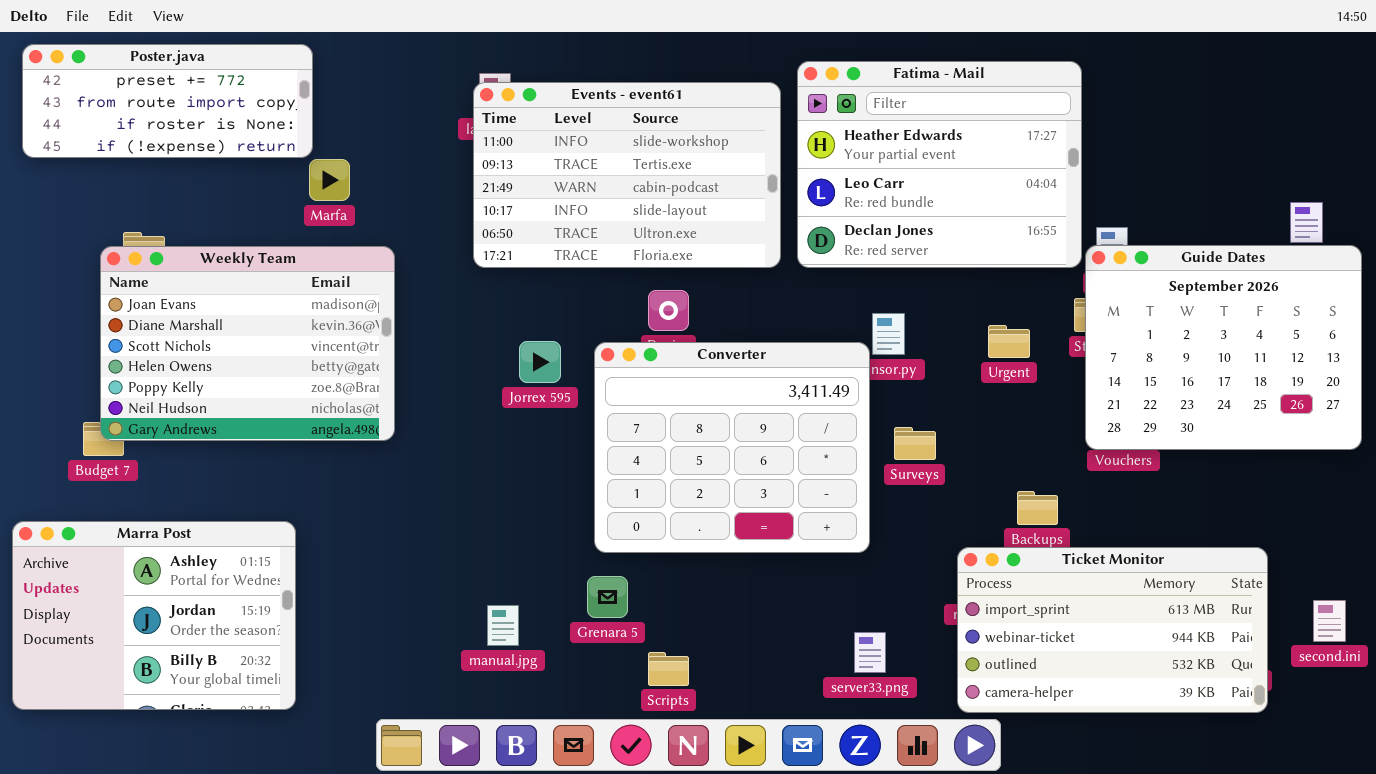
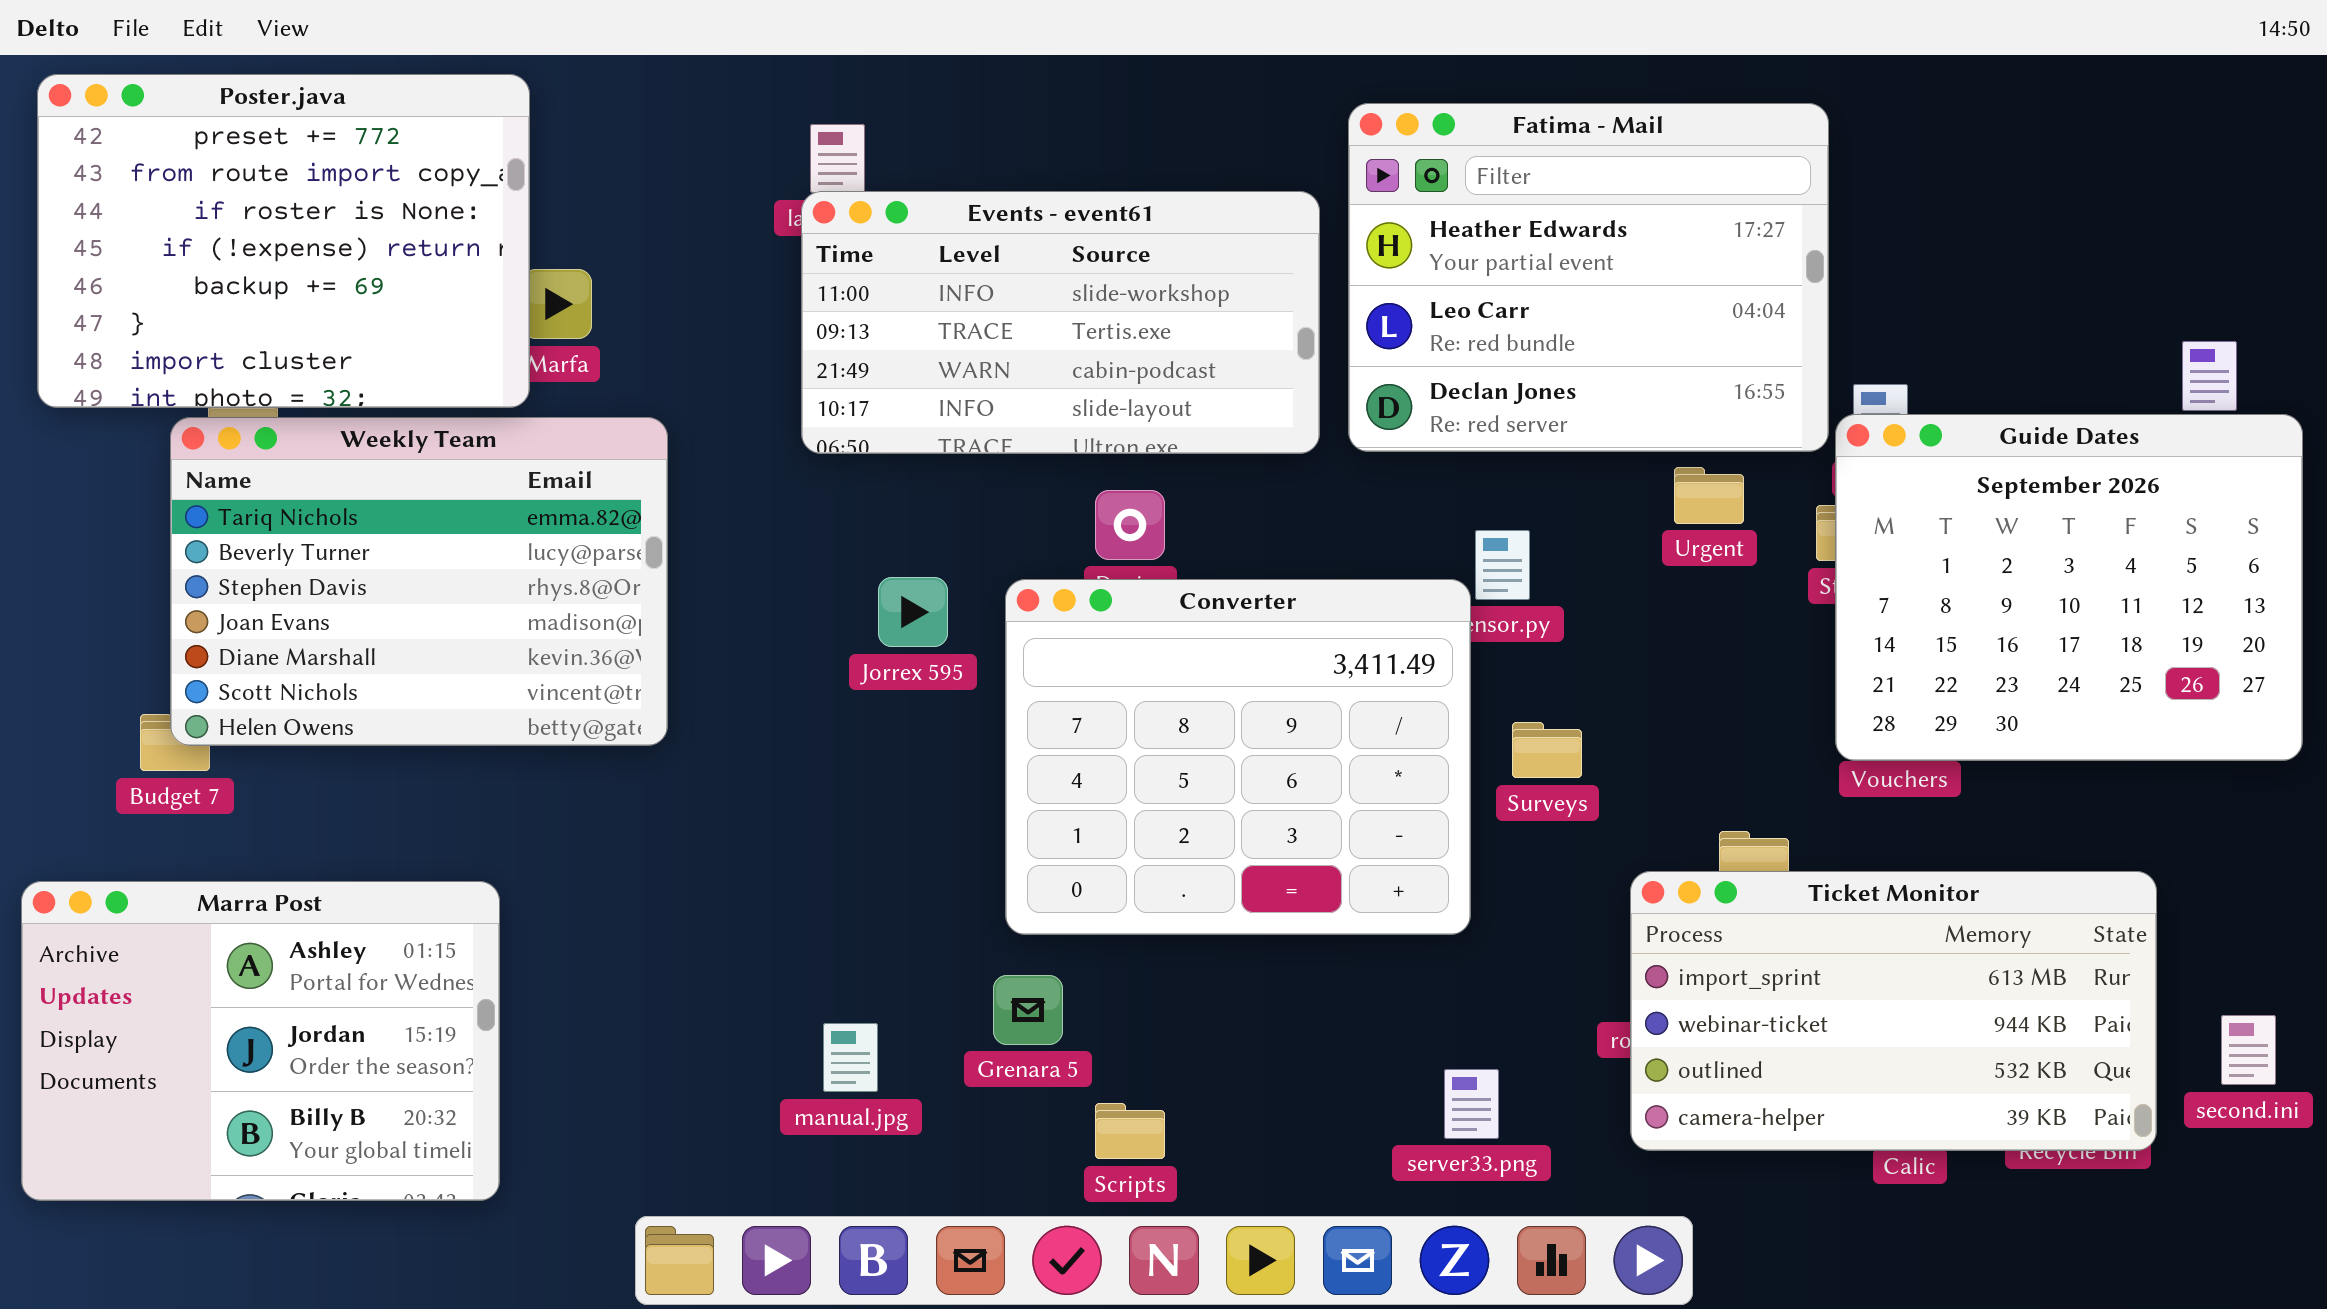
Poster.java: [22,44,313,158] -> [37,74,530,408], resized
Events - event61: [473,82,781,268] -> [801,191,1320,454], resized
Weekly Team: [100,246,395,441] -> [170,417,668,746], scrolled up 3 rows
Urgent: [988,325,1030,358] -> [1674,467,1744,524], moved
Ticket Monitor: [957,547,1268,713] -> [1630,871,2157,1151], moved

